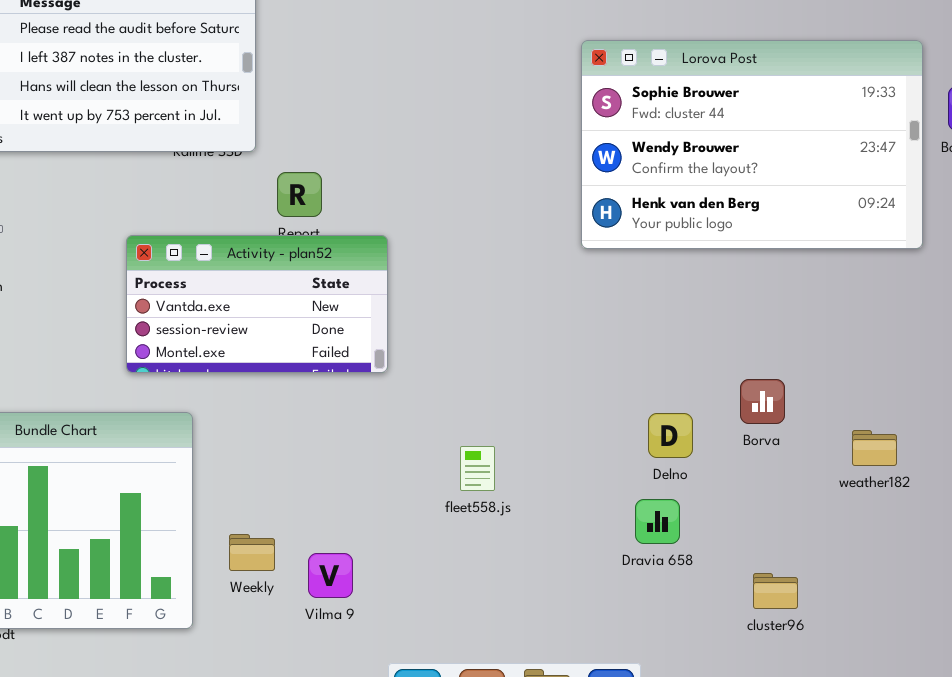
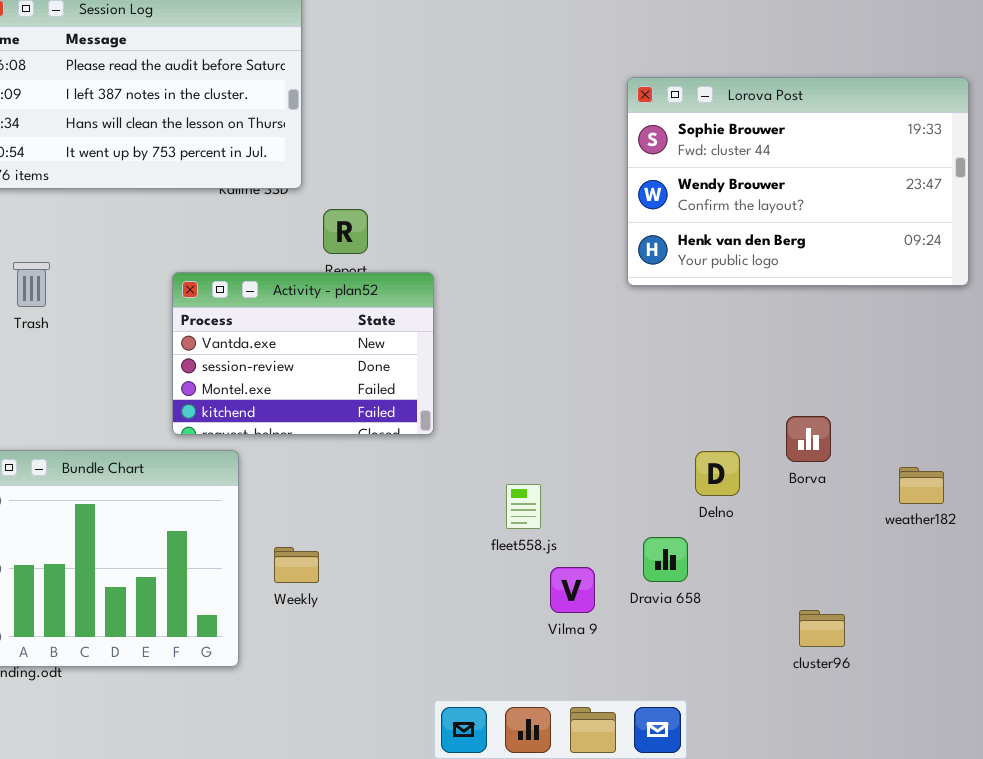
Activity - plan52: [126,235,388,373] -> [172,272,434,435], resized
Dravia 658: [635,499,680,544] -> [643,537,688,582], moved
Weekly: [229,534,275,571] -> [274,547,319,583], moved
Vilma 9: [308,553,353,598] -> [550,567,595,613], moved

